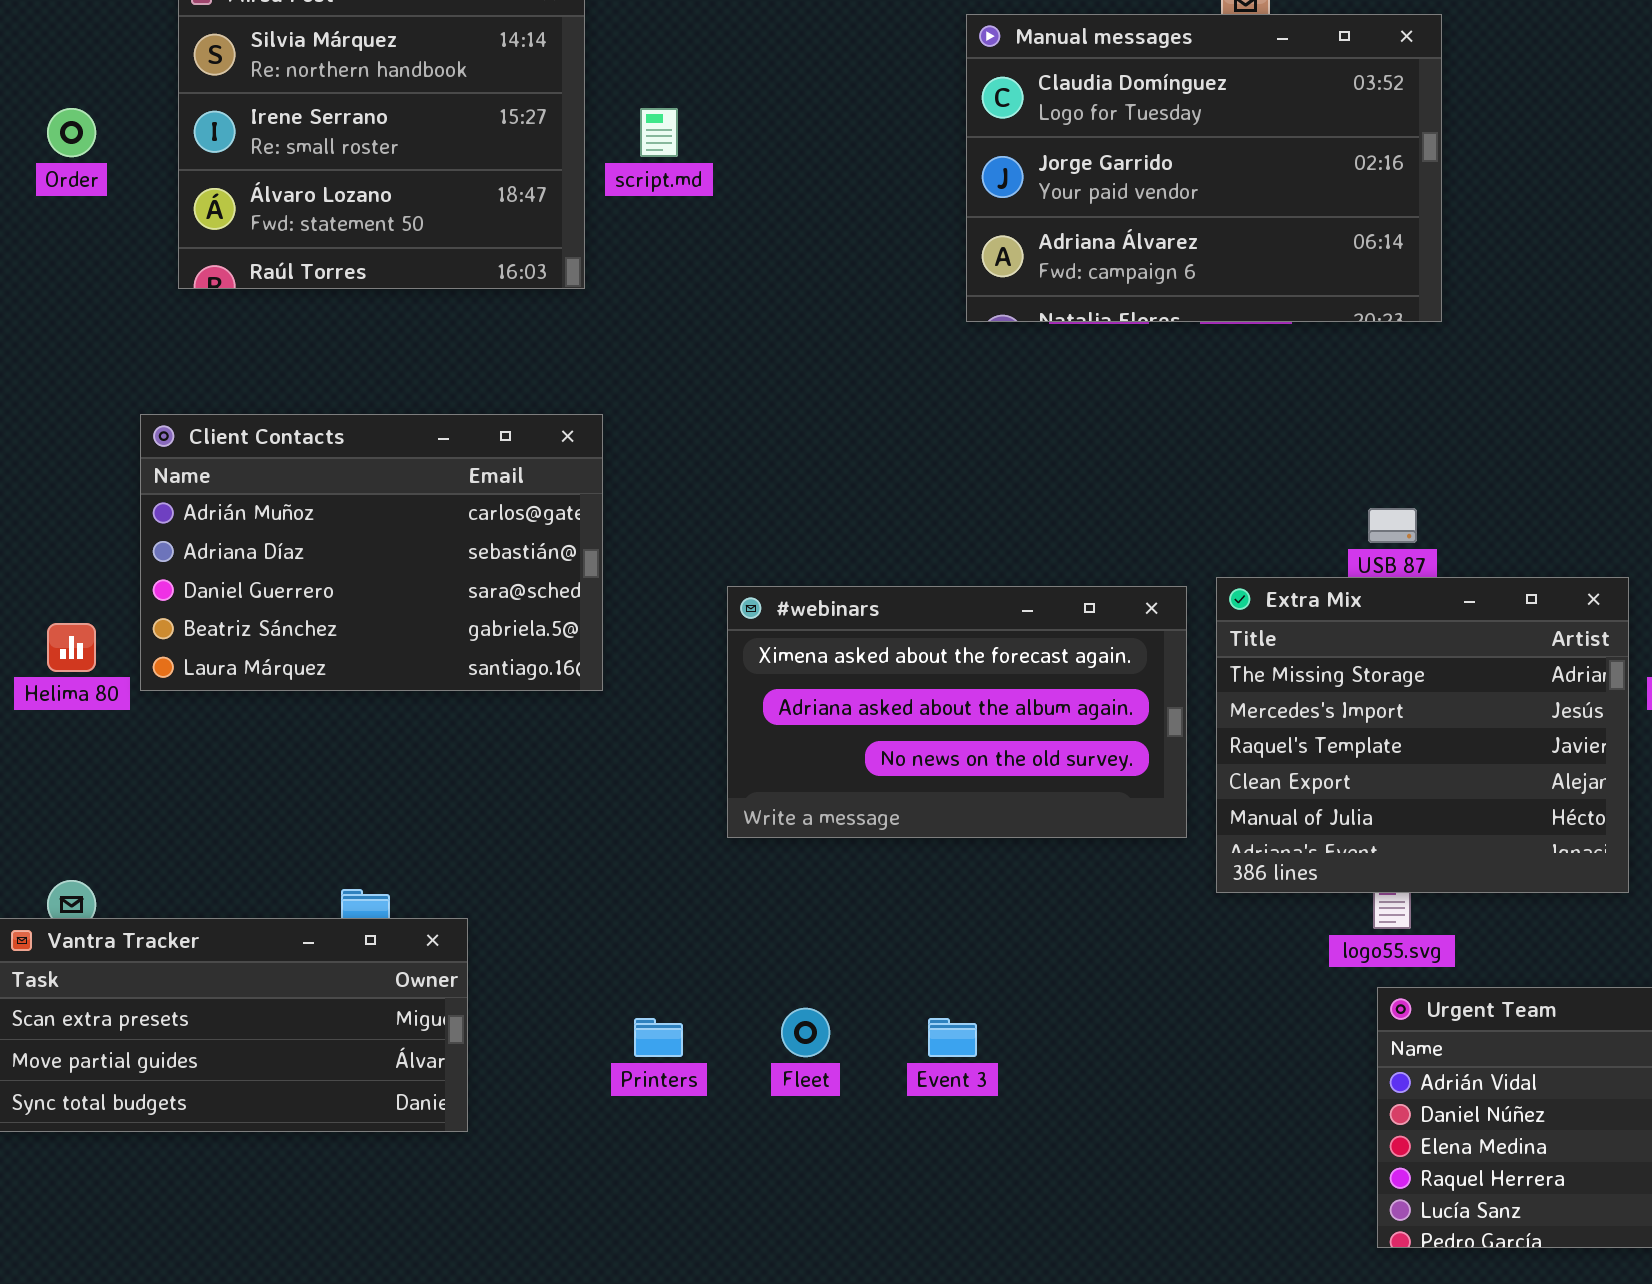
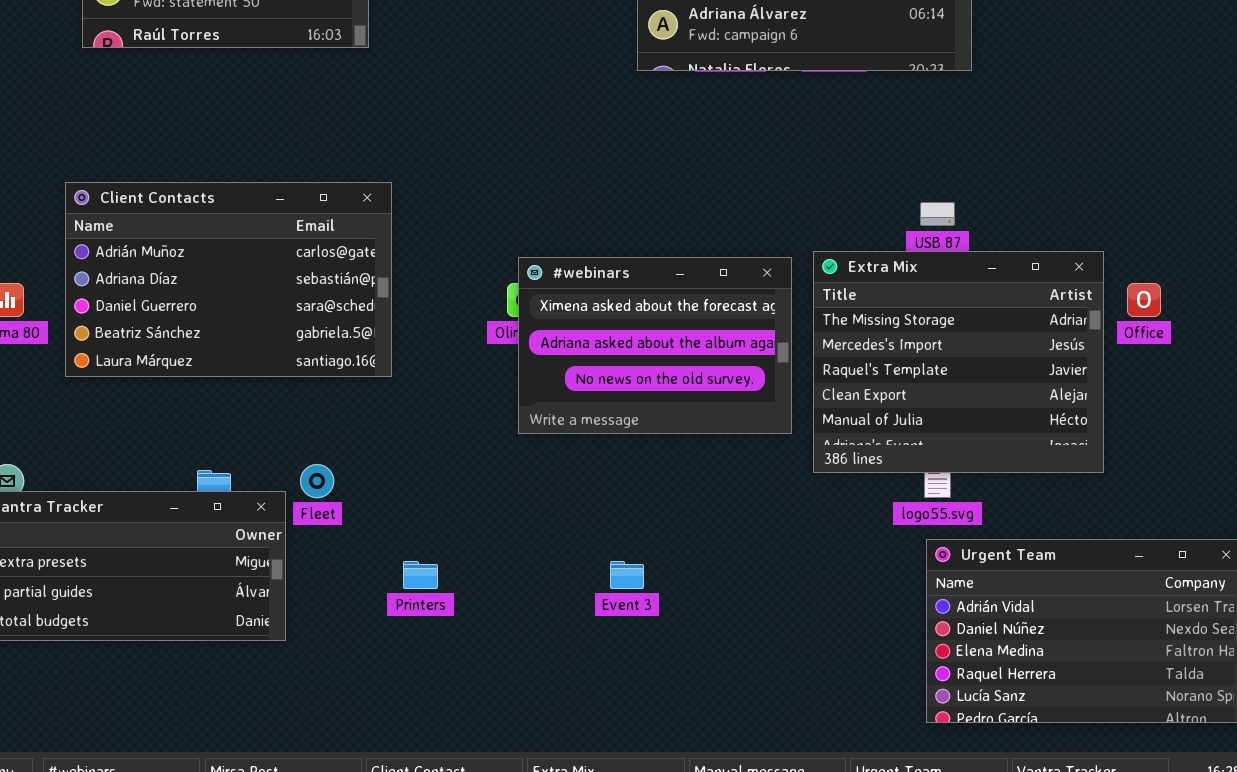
Client Contacts: [140,414,603,691] -> [65,182,392,377], moved
#webinars: [727,586,1187,838] -> [518,257,792,434], resized
Fleet: [781,1008,830,1057] -> [300,464,334,498], moved

